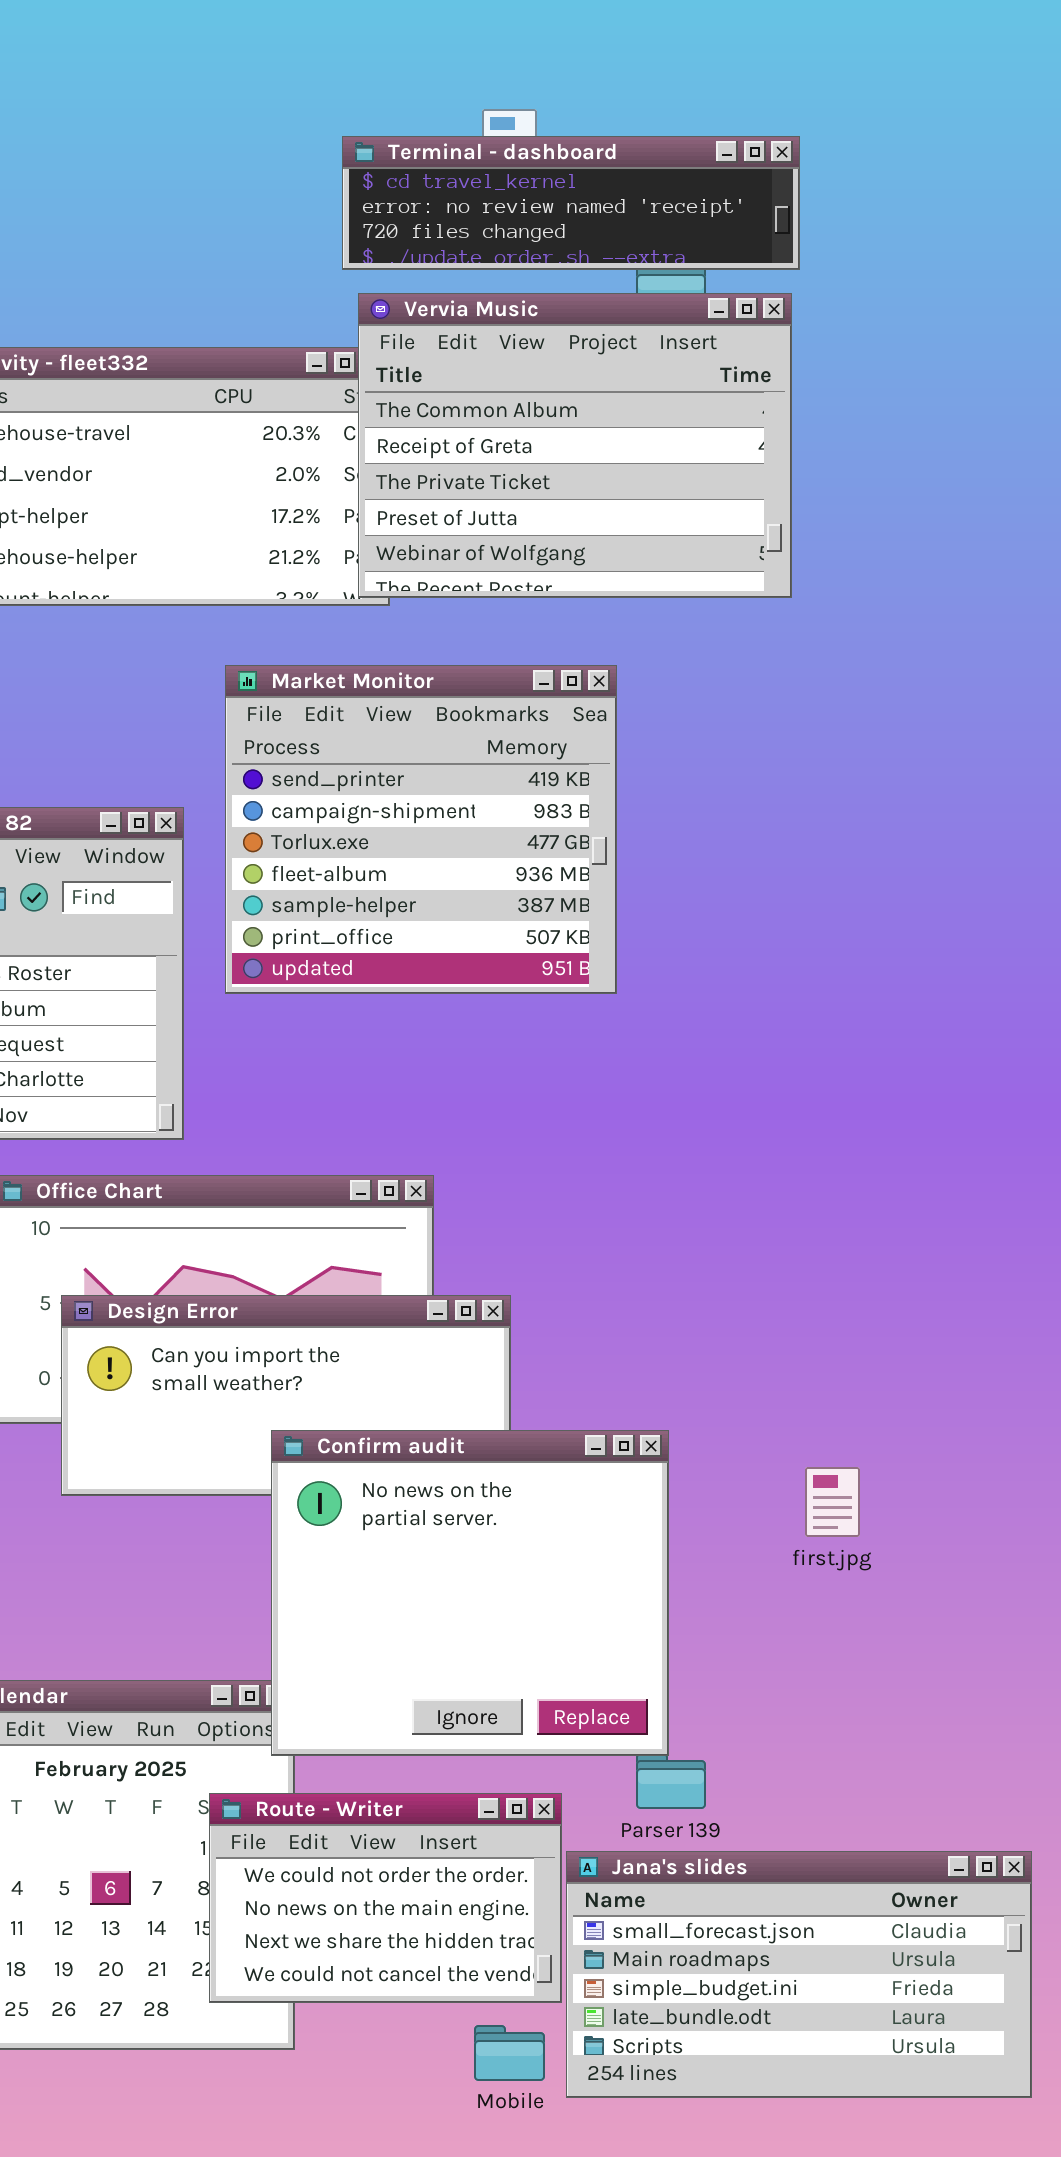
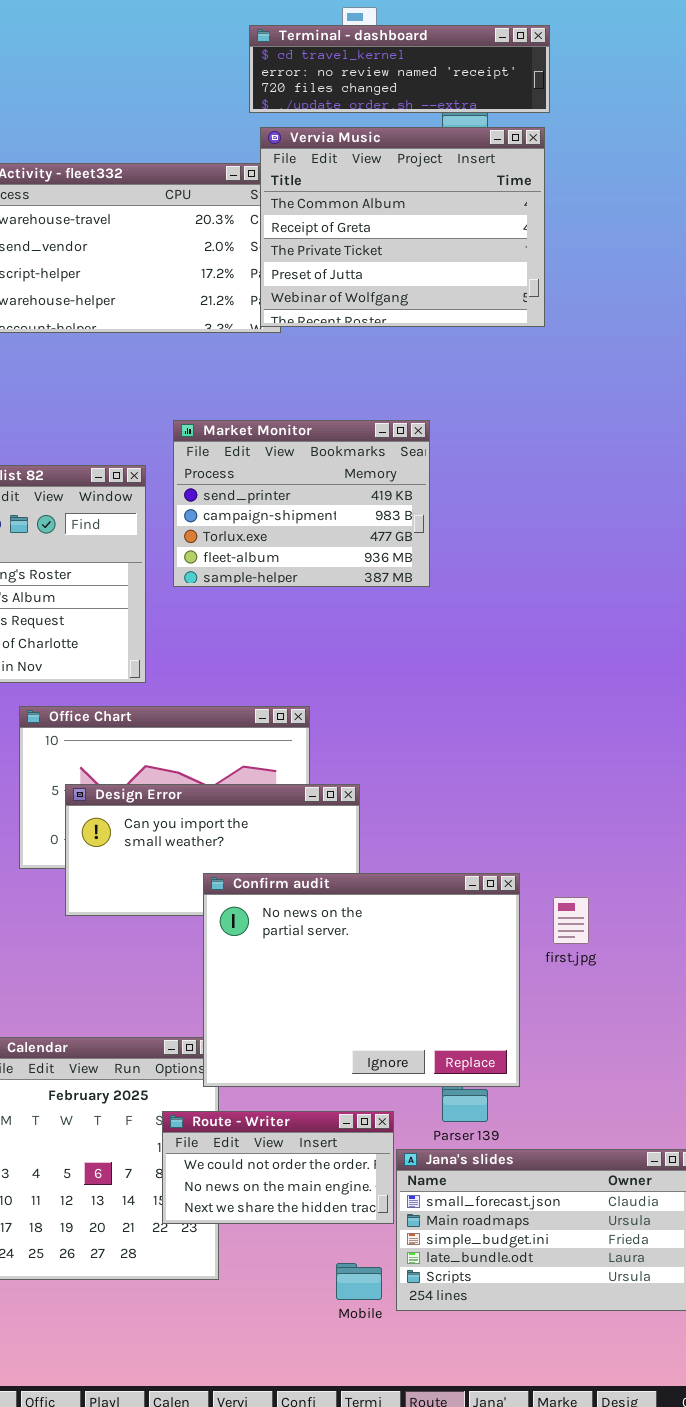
Market Monitor: [225,665,617,994] -> [173,420,430,587], resized
Confirm audit: [271,1430,669,1756] -> [203,873,520,1087], resized
Route - Writer: [209,1793,562,2003] -> [162,1111,394,1224], resized

